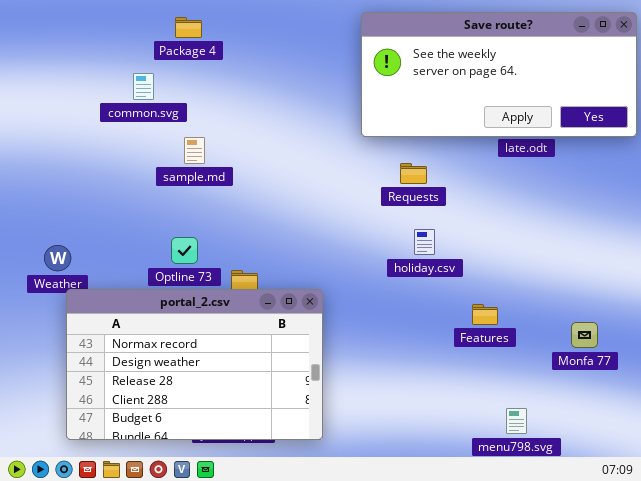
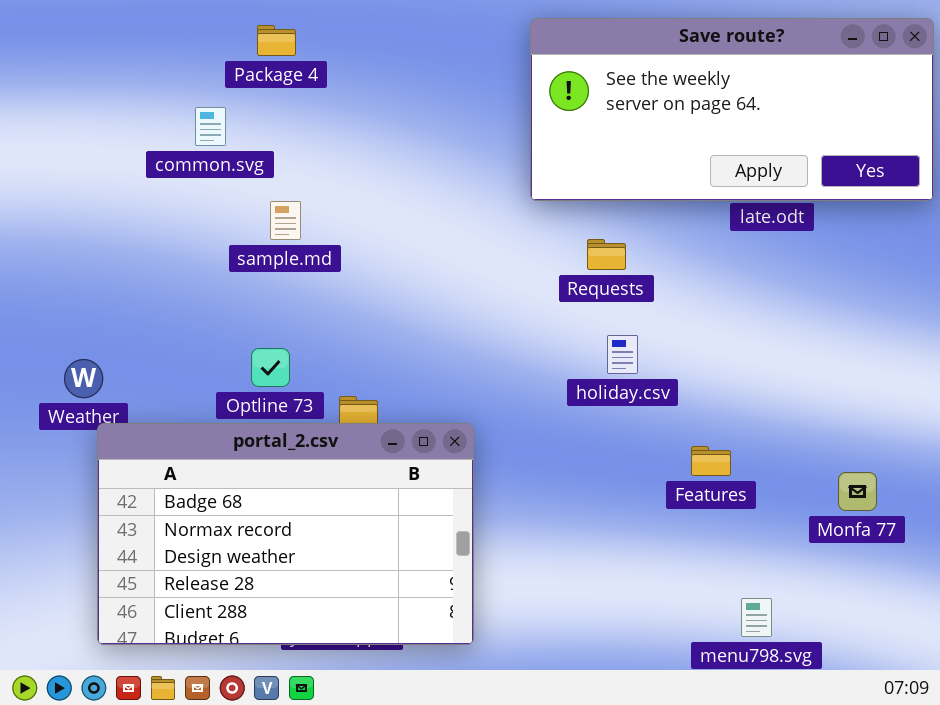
portal_2.csv: [66,289,323,440] -> [97,423,474,645], scrolled up 1 row

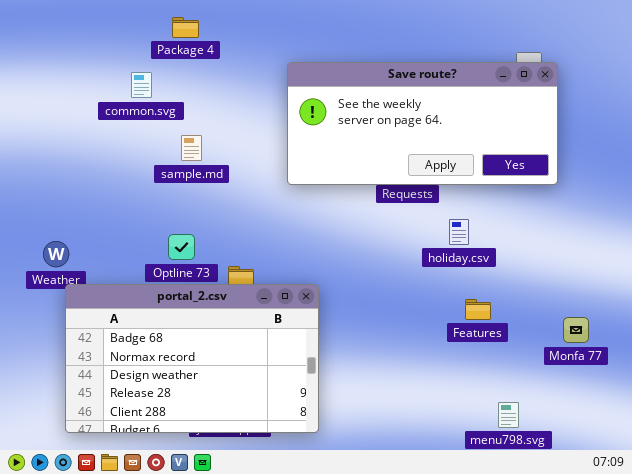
Save route?: [530,18,934,201] -> [287,62,558,185], moved
holiday.csv: [607,335,638,374] -> [449,219,469,245], moved

